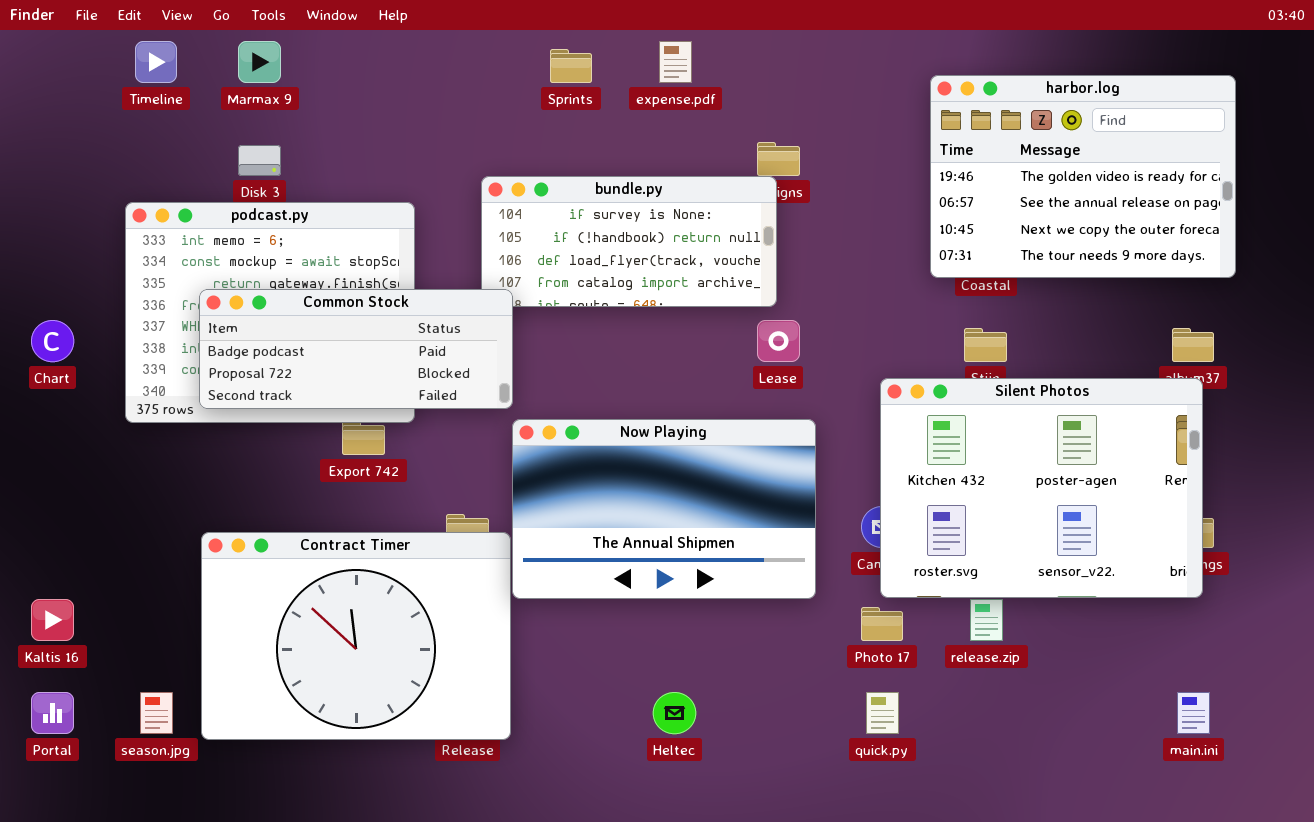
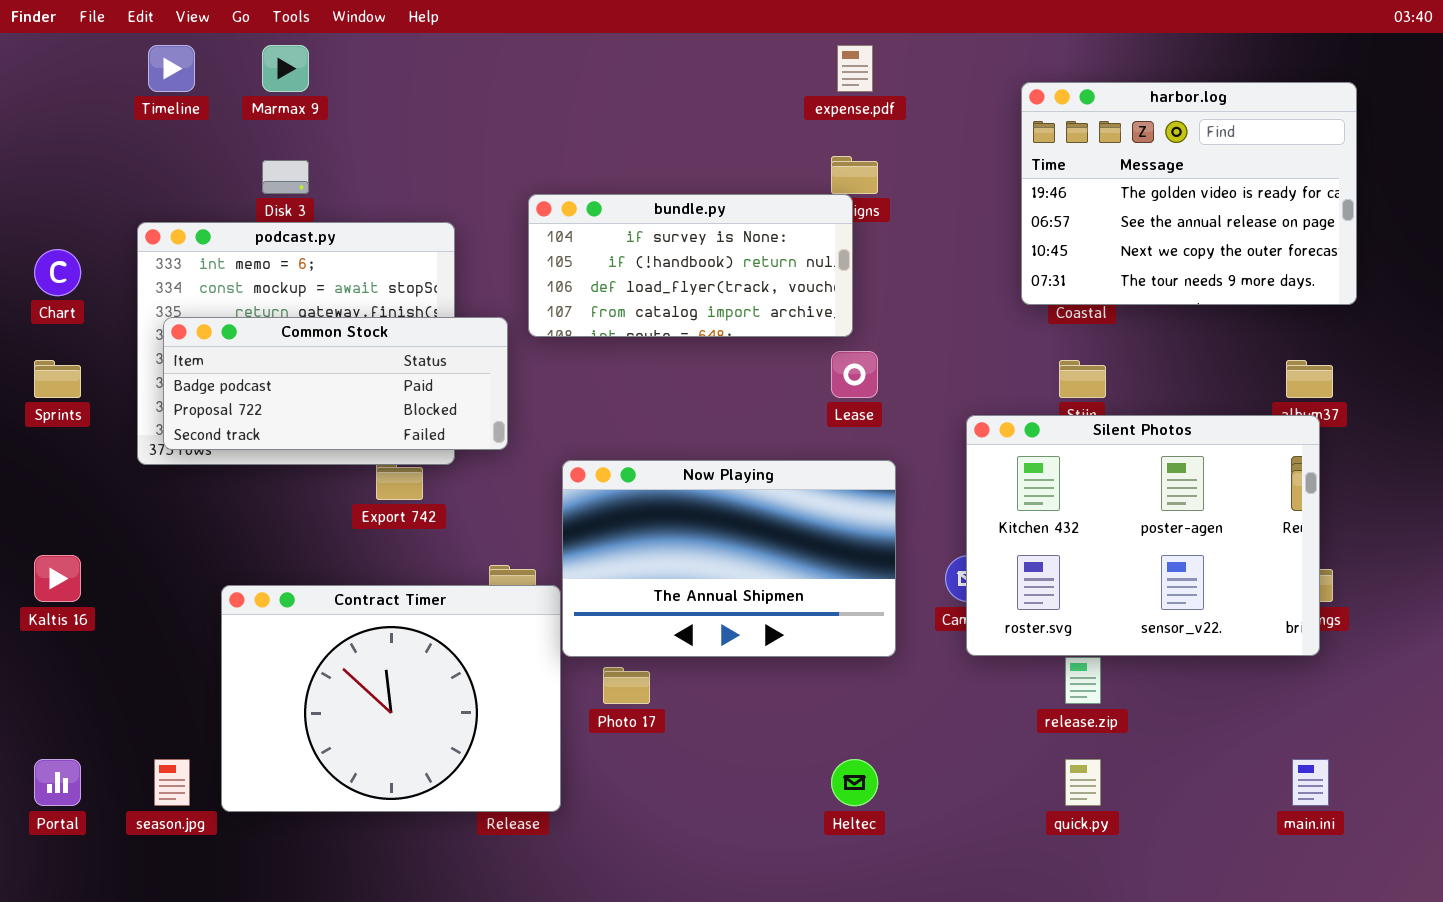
expense.pdf: [659,41,692,83] -> [837,45,873,92], moved
Sprints: [550,49,592,83] -> [34,360,81,398], moved
Common Stock: [199,289,513,409] -> [163,317,508,450], moved
Chart: [31,320,74,362] -> [34,249,81,296], moved
Kaltis 16: [31,599,74,641] -> [34,555,81,602], moved
Photo 17: [861,607,903,641] -> [603,667,650,704], moved
Heltec: [653,692,696,734] -> [831,759,878,806], moved
quick.py: [866,692,899,734] -> [1065,759,1101,806], moved

